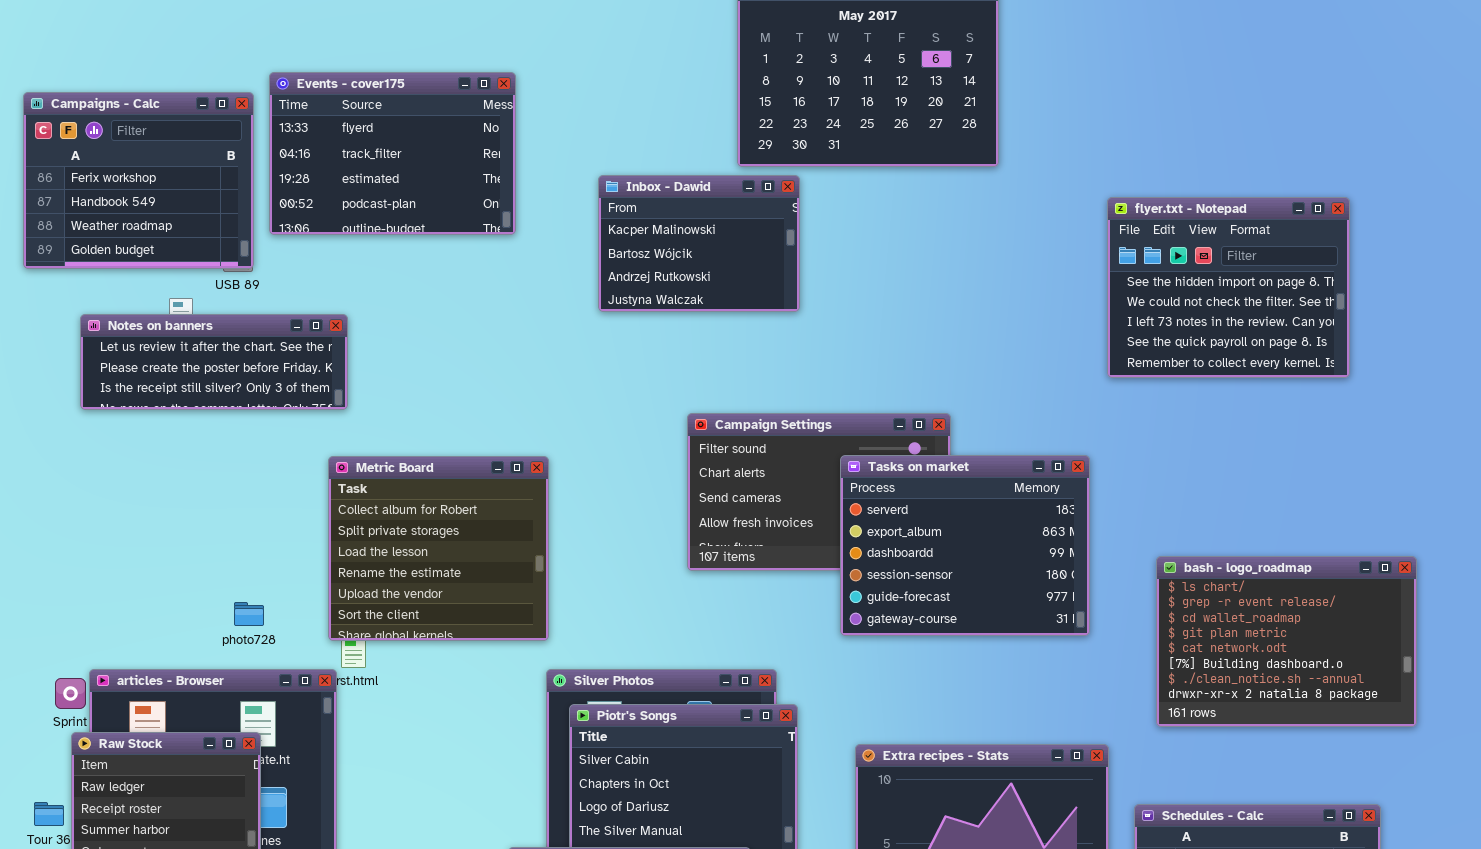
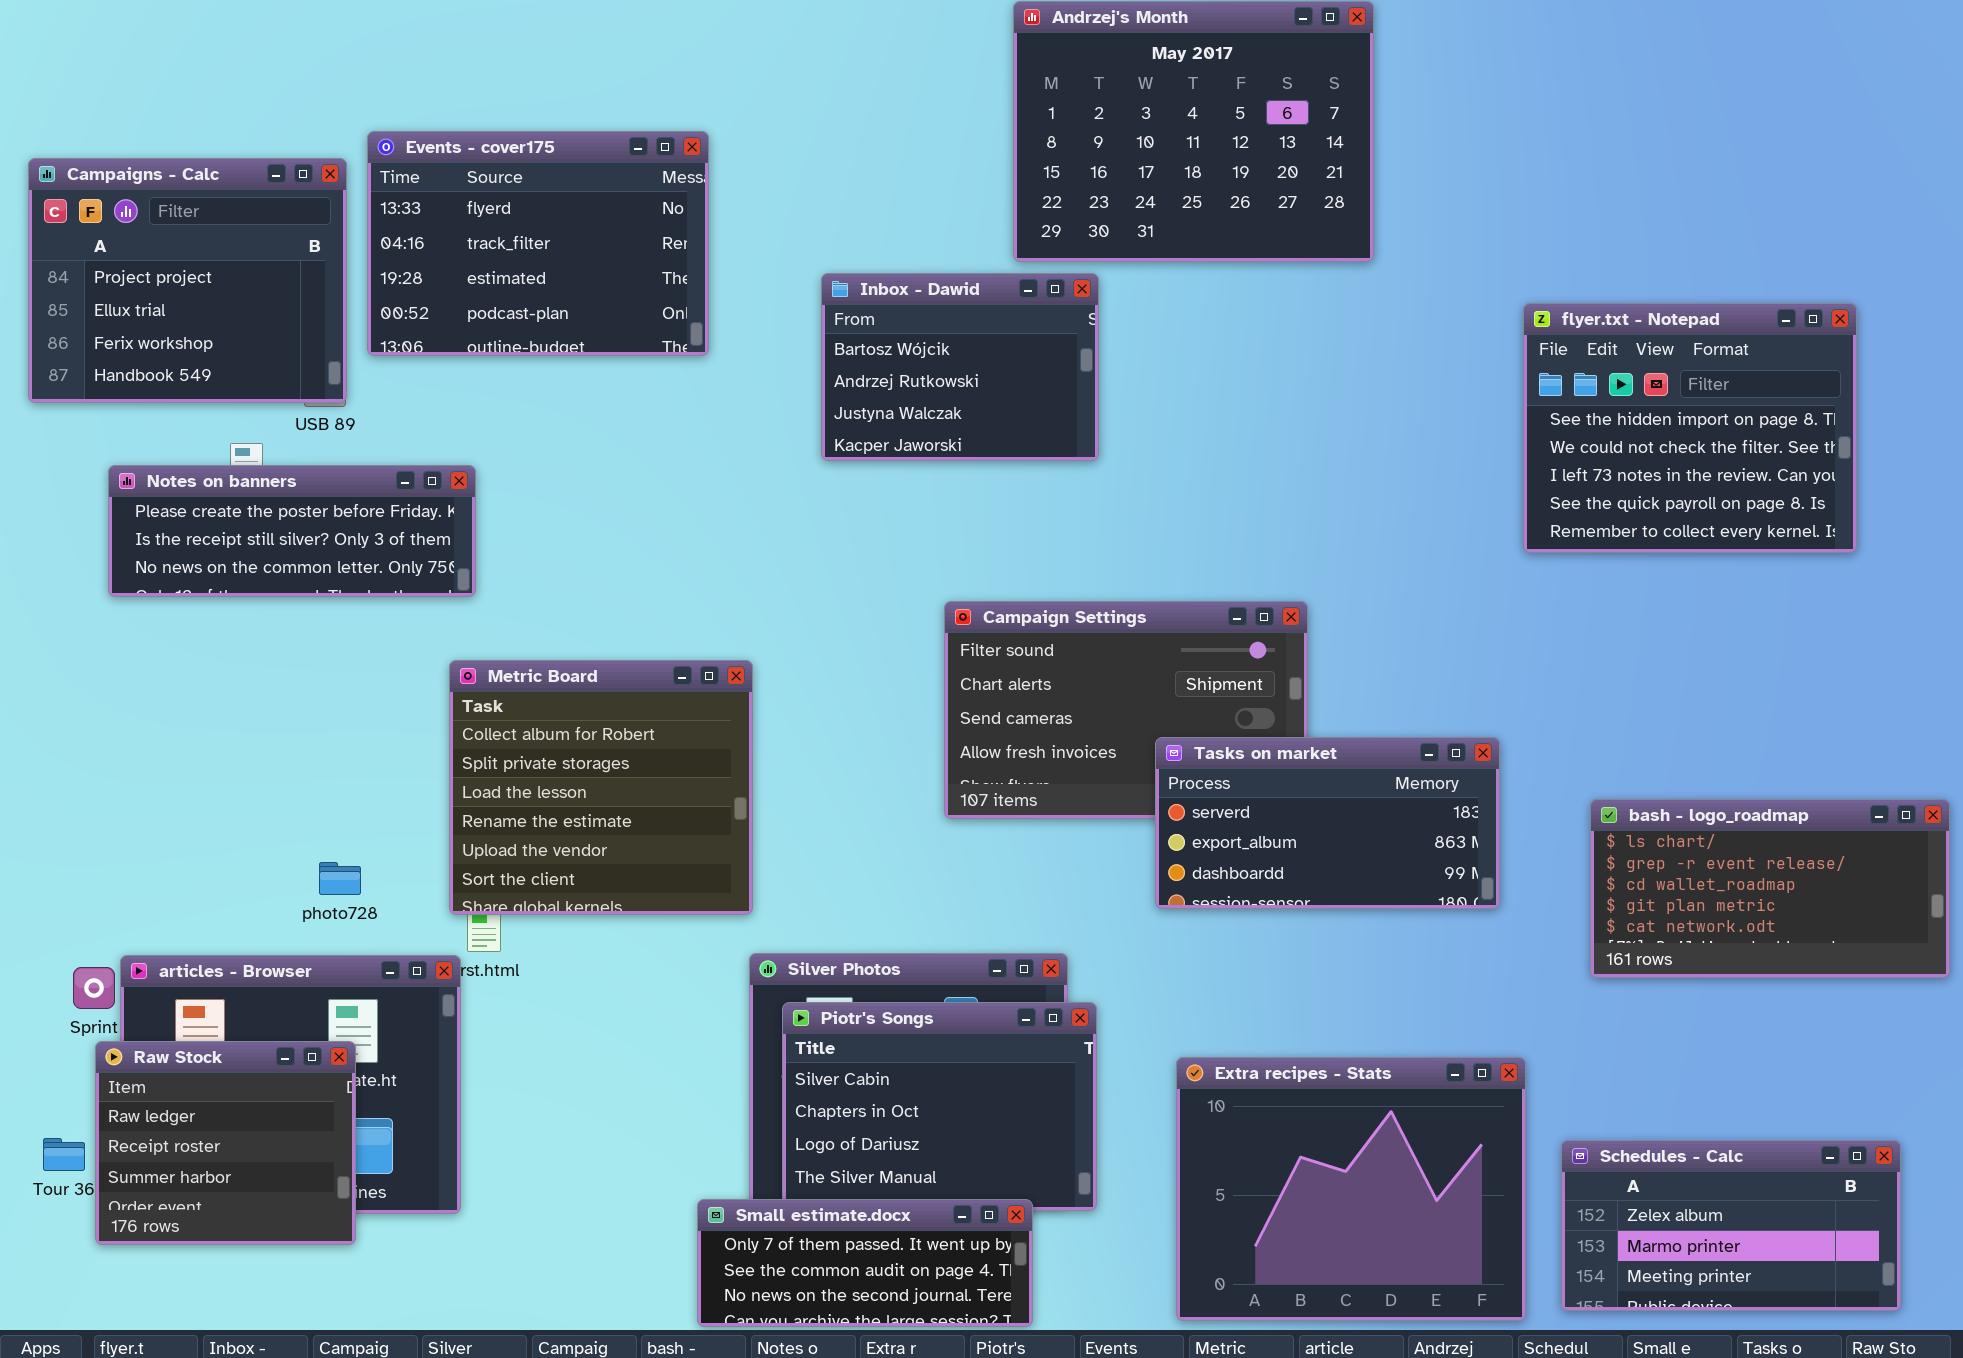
Campaigns - Calc: [23,92,254,269] -> [28,158,347,403], scrolled up 2 rows
Inbox - Dawid: [598,175,800,312] -> [821,273,1099,461], scrolled down 1 row
Notes on banners: [80,314,348,410] -> [108,465,476,597], scrolled down 1 row
Tasks on market: [840,455,1090,636] -> [1155,737,1500,909], resized
bash - logo_roadmap: [1156,556,1417,727] -> [1590,799,1950,978], resized

